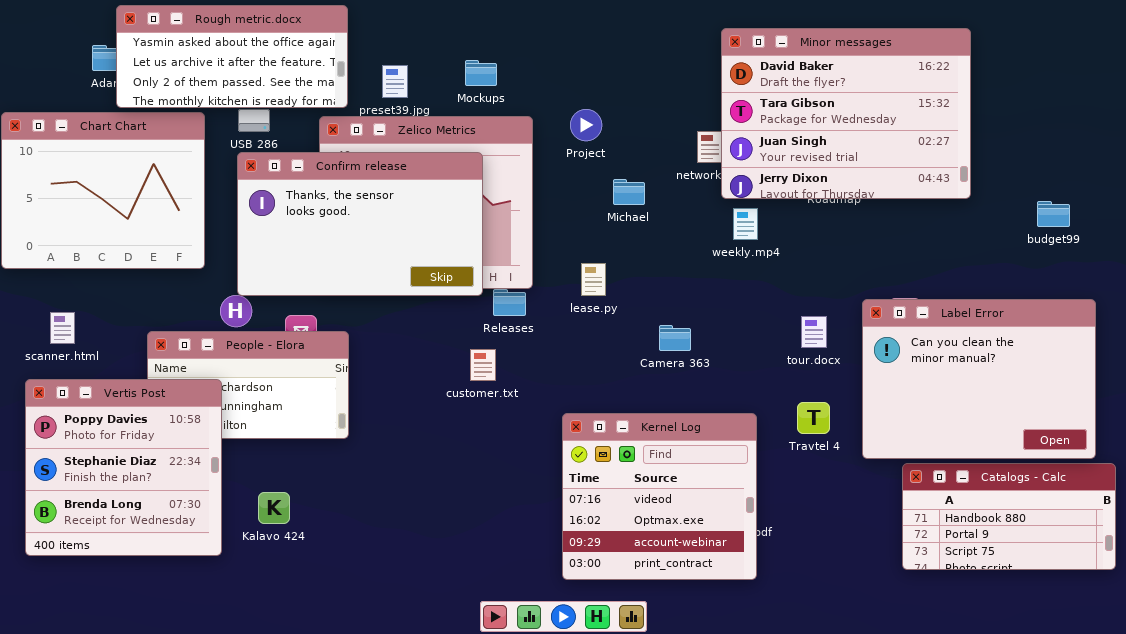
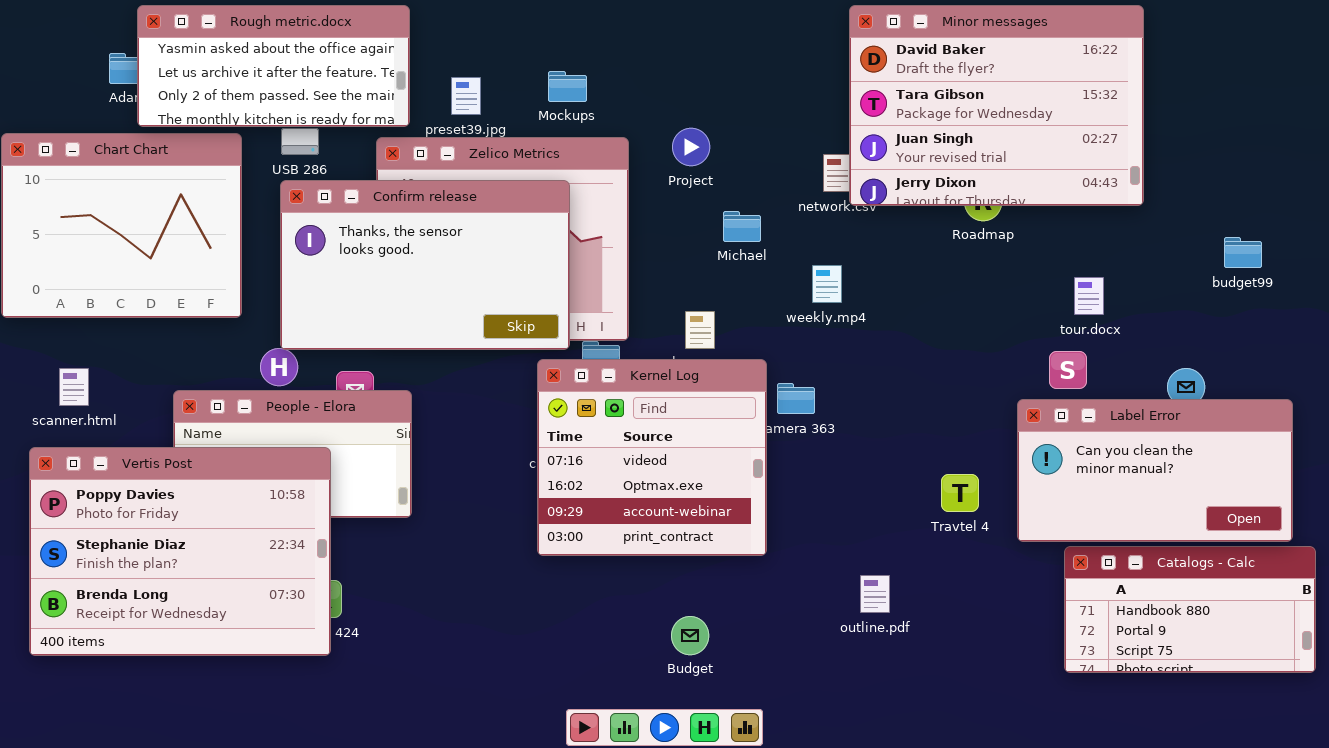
Minor messages: [721,28,971,199] -> [849,5,1144,206], moved
weekly.mp4: [733,208,758,240] -> [812,265,842,303], moved
Label Error: [862,299,1096,459] -> [1017,399,1293,542], resized
tour.docx: [801,316,827,348] -> [1074,277,1104,315], moved
Vertis Post: [25,379,222,556] -> [29,447,331,656], resized
Kernel Log: [562,413,757,580] -> [537,359,767,556], moved

